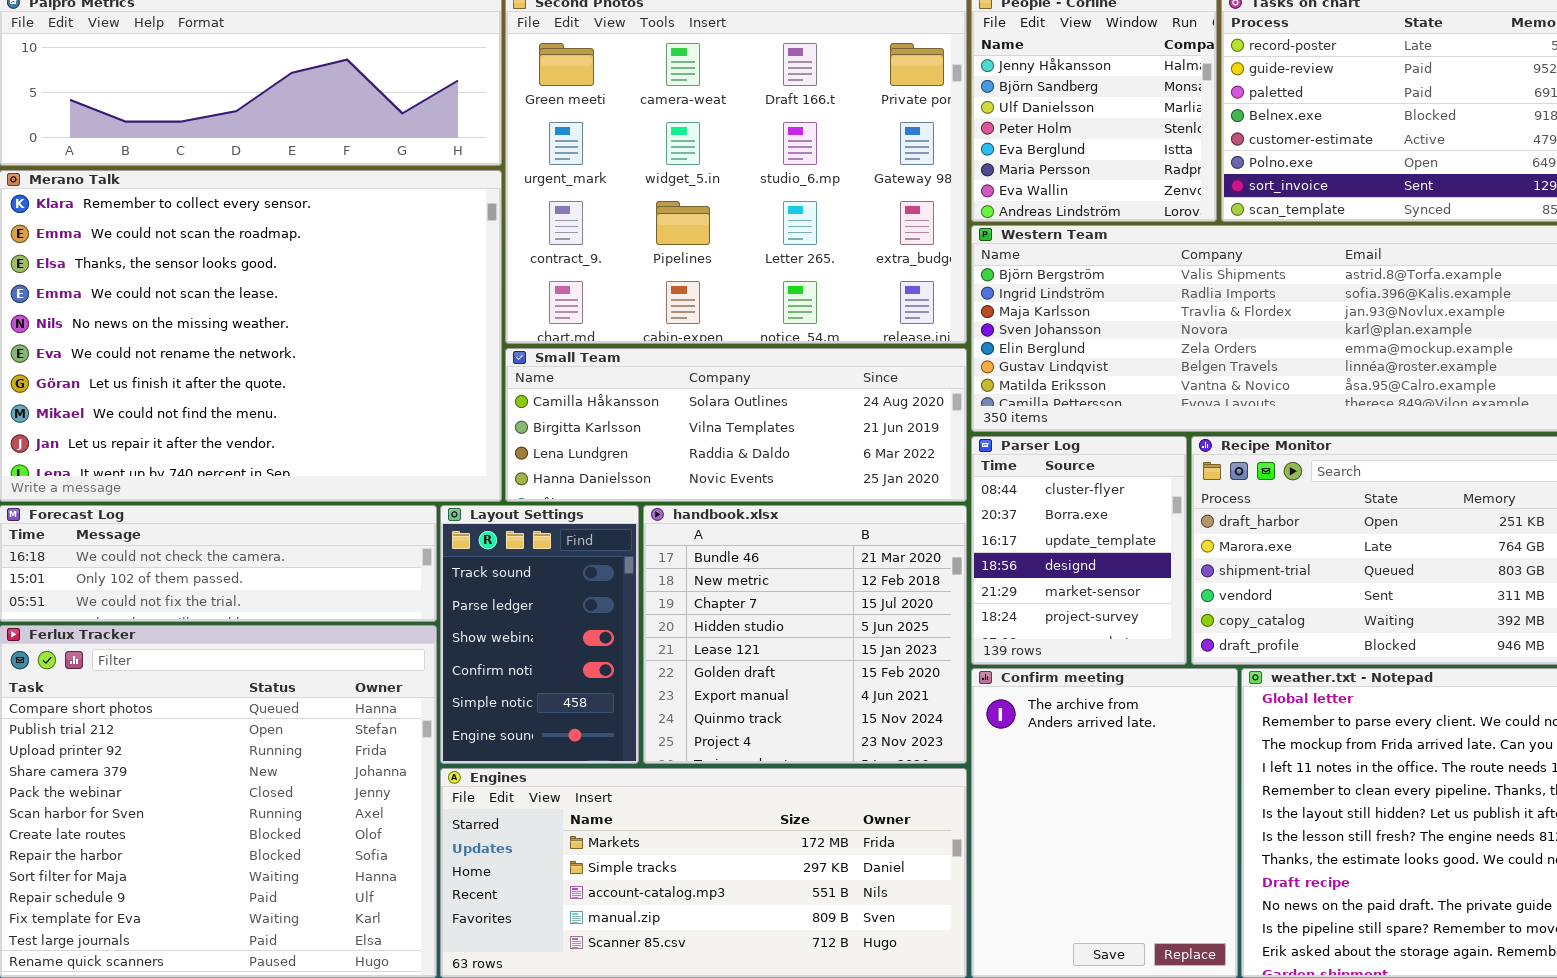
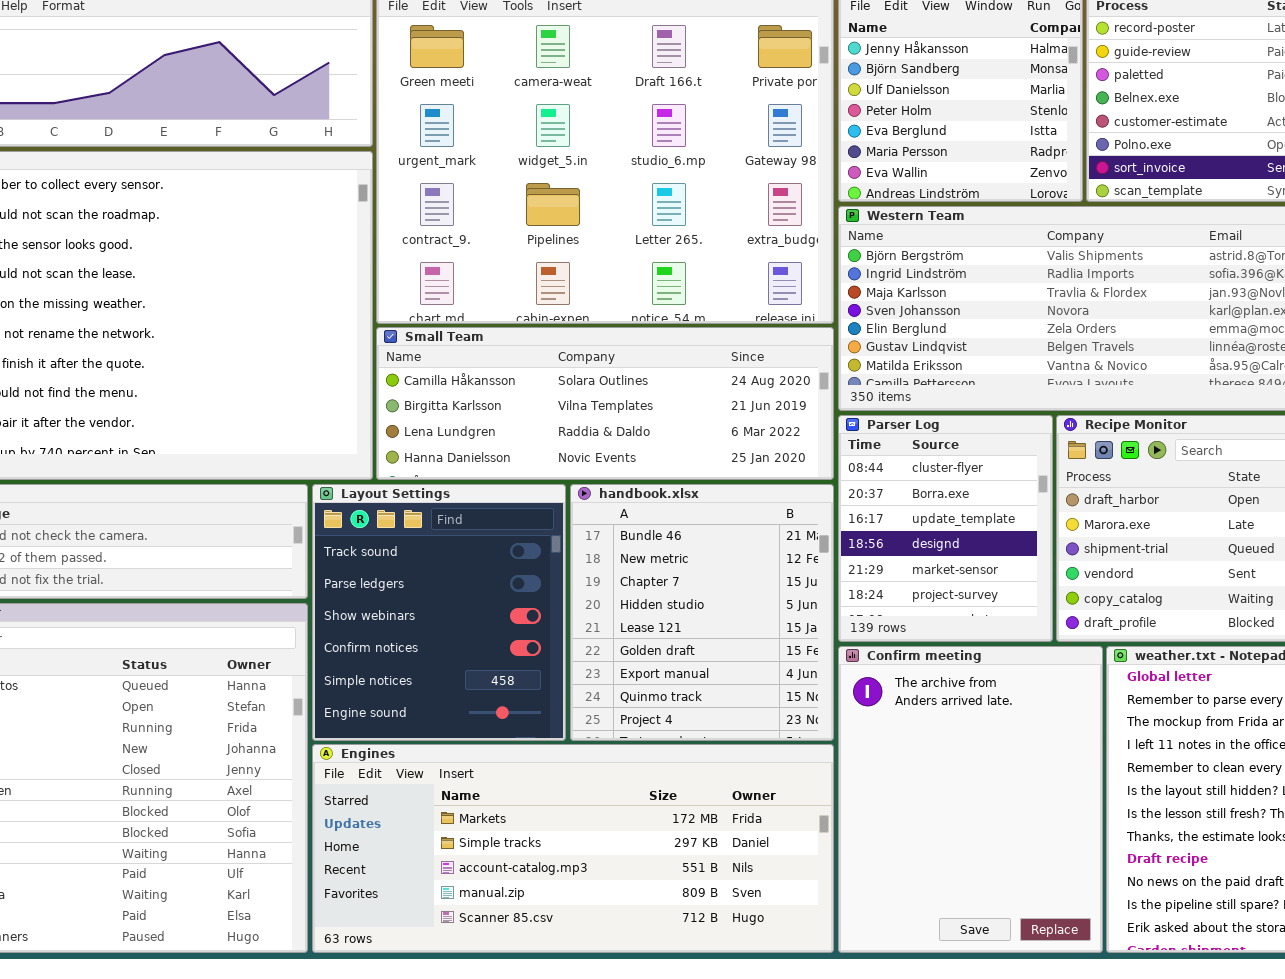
Layout Settings: [440,505,639,764] -> [312,484,566,741], resized
handbook.xlsx: [643,505,967,764] -> [570,484,834,741], resized

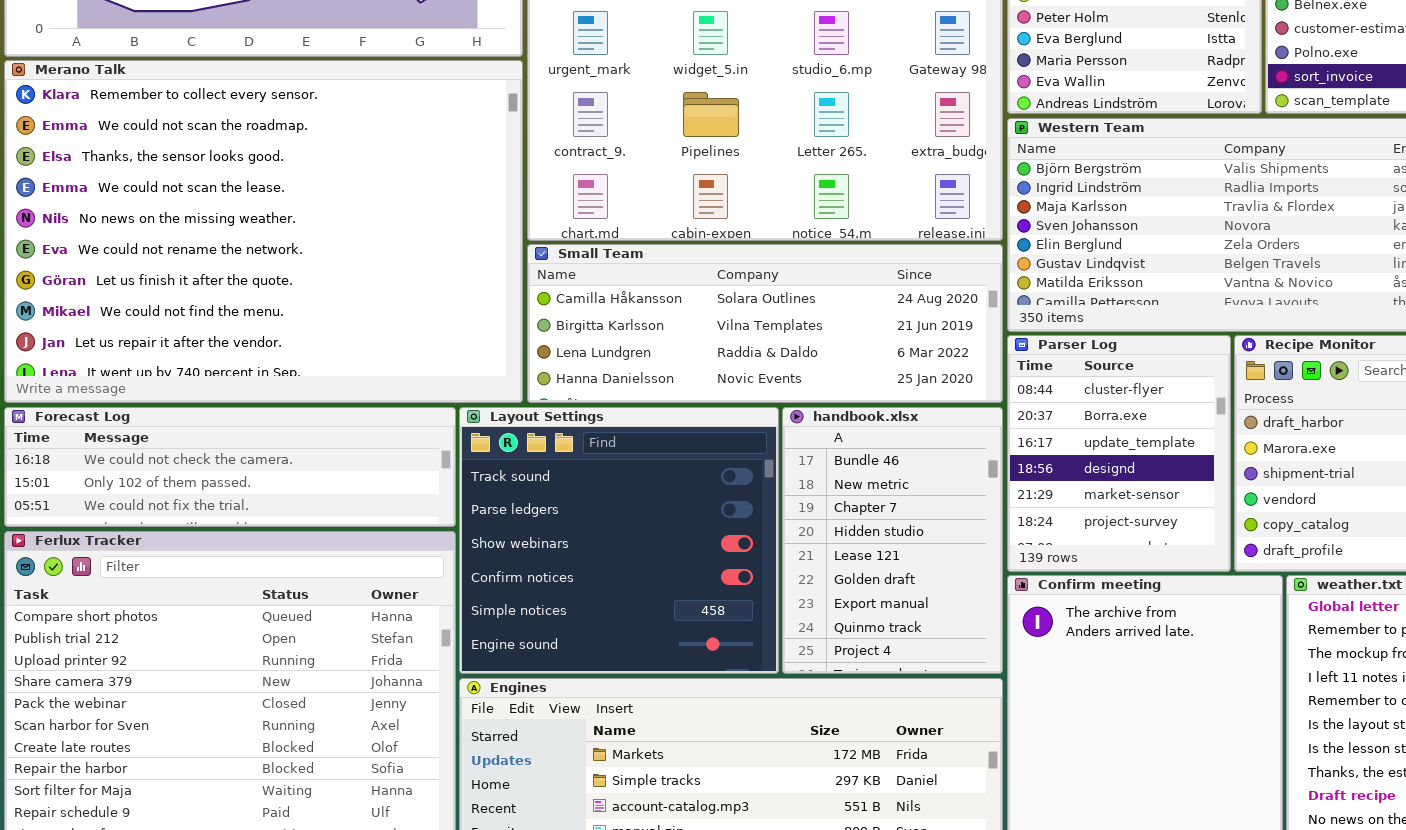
Layout Settings: [312,484,566,741] -> [459,407,779,674], resized
handbook.xlsx: [570,484,834,741] -> [782,407,1003,674], resized

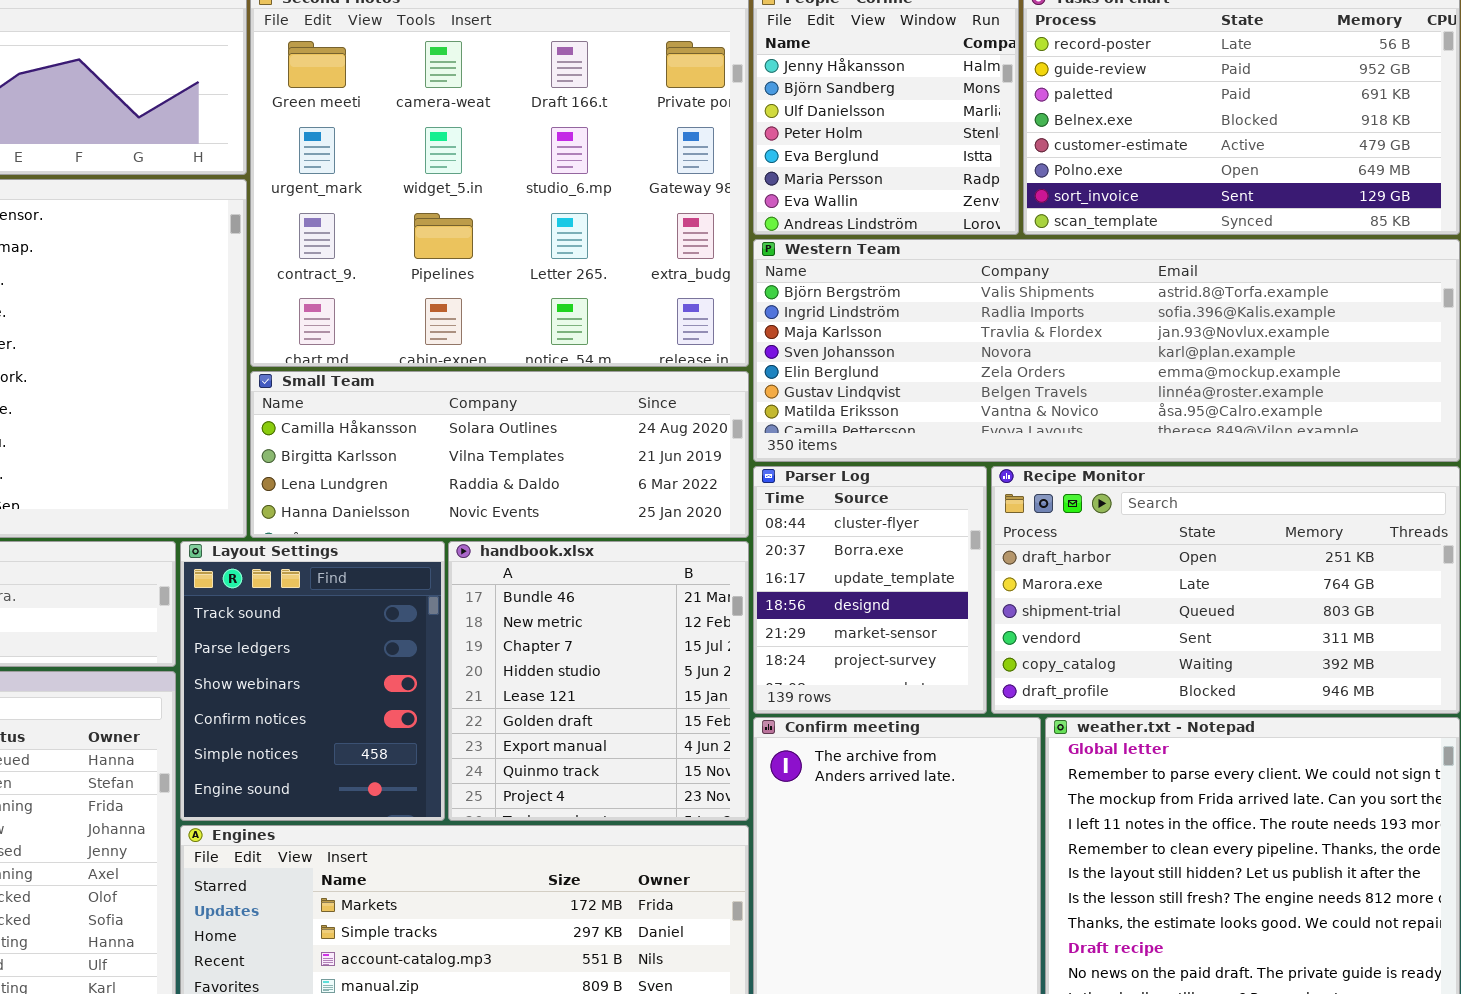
Layout Settings: [459,407,779,674] -> [180,541,445,821], resized
handbook.xlsx: [782,407,1003,674] -> [448,541,749,821], resized

